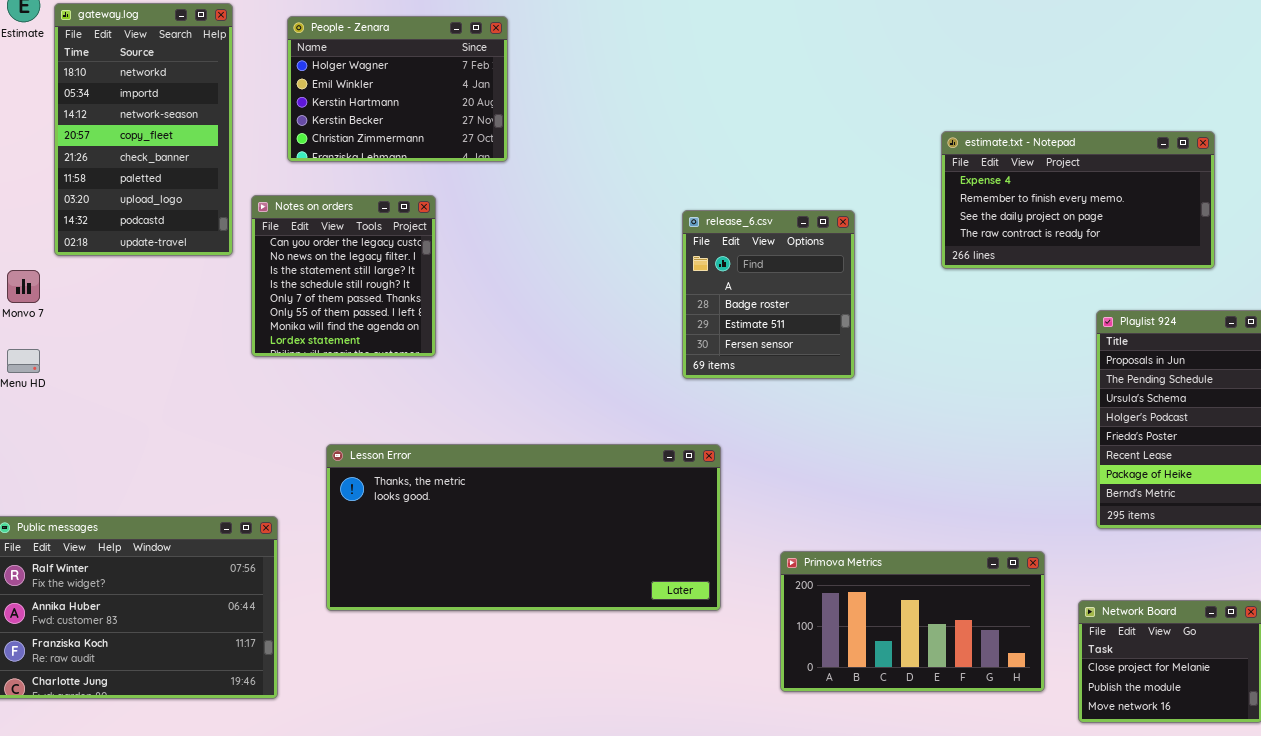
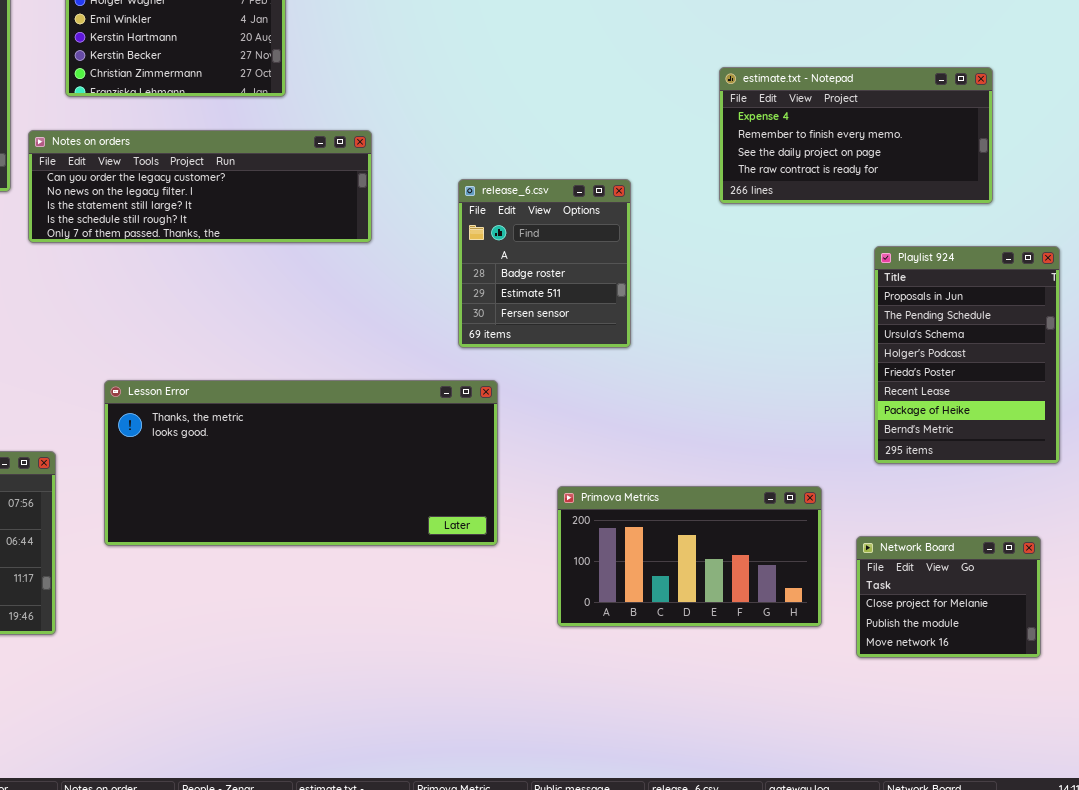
Notes on orders: [251,195,436,357] -> [28,130,372,243], resized
release_6.csv: [682,210,855,379] -> [458,179,631,348], moved

